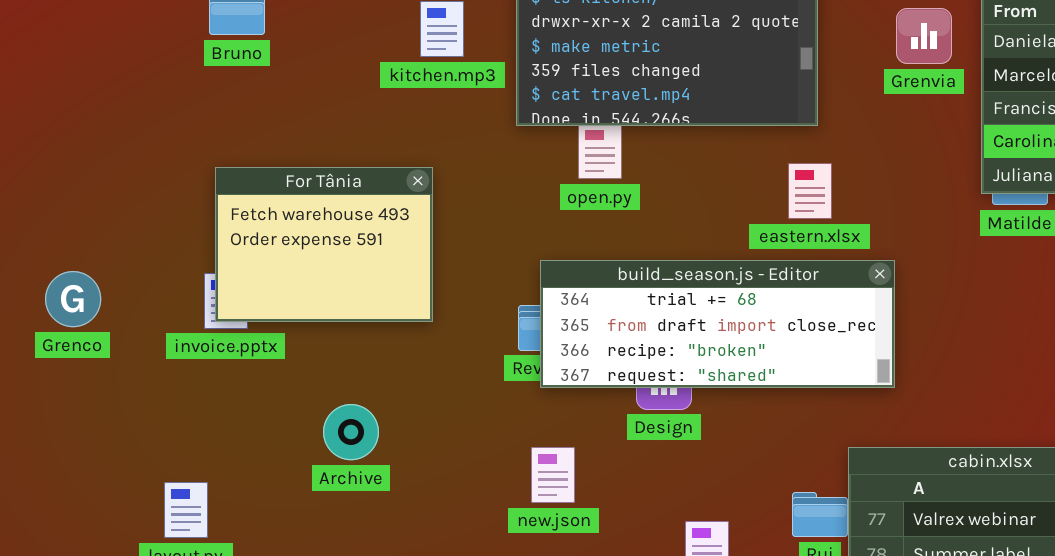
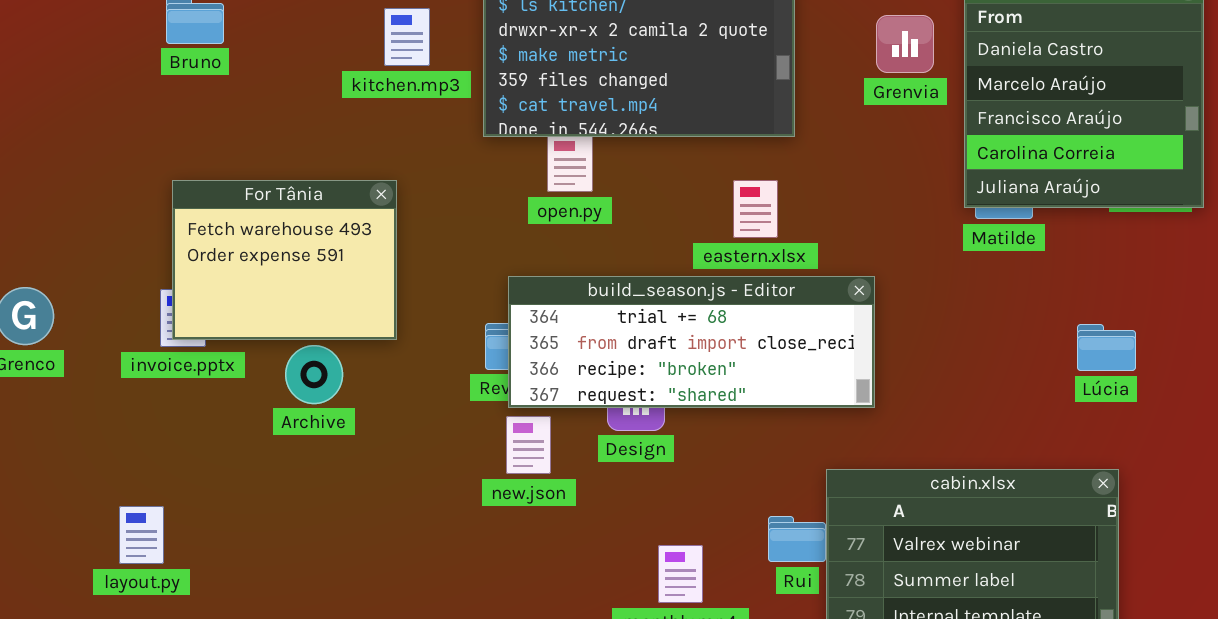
eastern.xlsx: [788,163,832,219] -> [733,180,778,238], moved
Archive: [323,404,379,460] -> [285,345,343,404], moved
new.json: [531,447,575,503] -> [506,416,551,474], moved

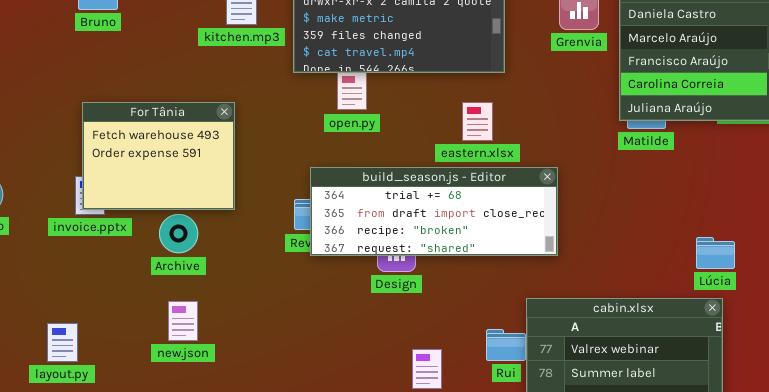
Lúcia: [1077,324,1136,371] -> [696,237,735,269], moved
new.json: [506,416,551,474] -> [168,301,198,341], moved

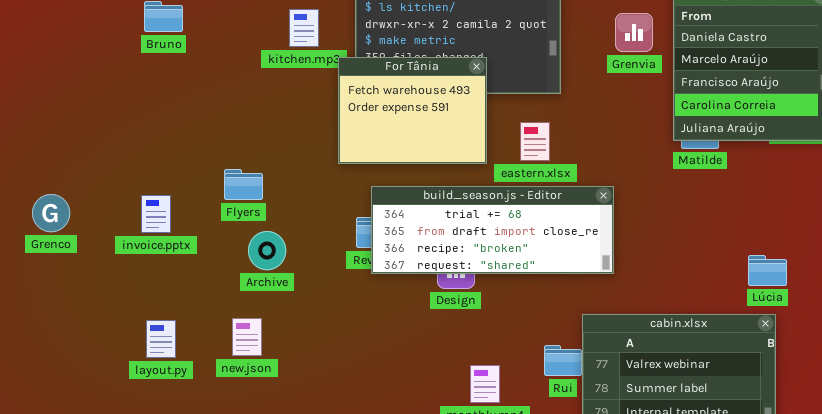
For Tânia: [82,102,235,210] -> [338,57,487,164], moved
Archive: [159,214,198,253] -> [248,231,286,270], moved
layout.py: [47,323,78,362] -> [146,320,176,358], moved

